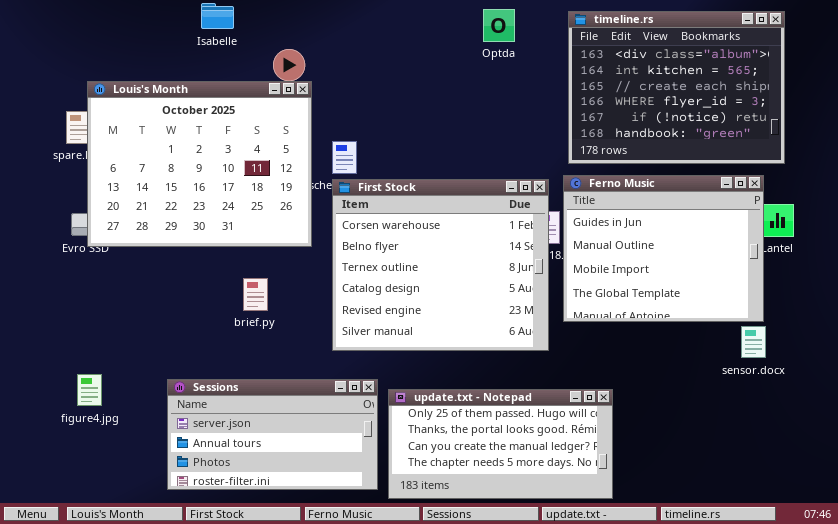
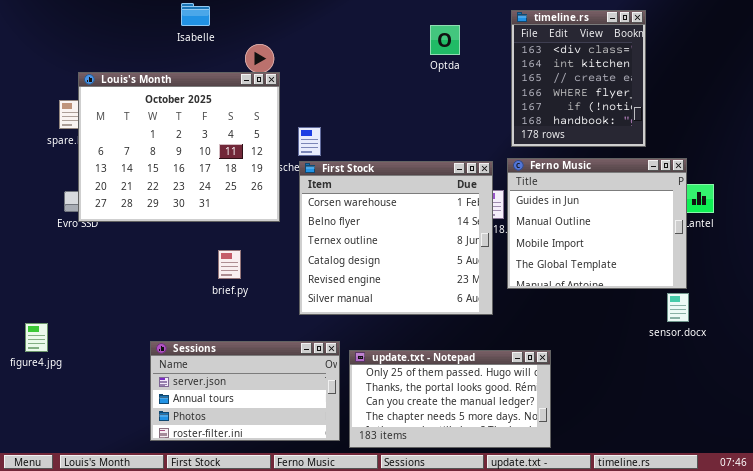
Optda: [483,9,515,42] -> [430,25,460,55], moved
timeline.rs: [568,11,785,164] -> [511,10,646,147], resized
figure4.jpg: [77,374,102,406] -> [25,323,48,352], moved

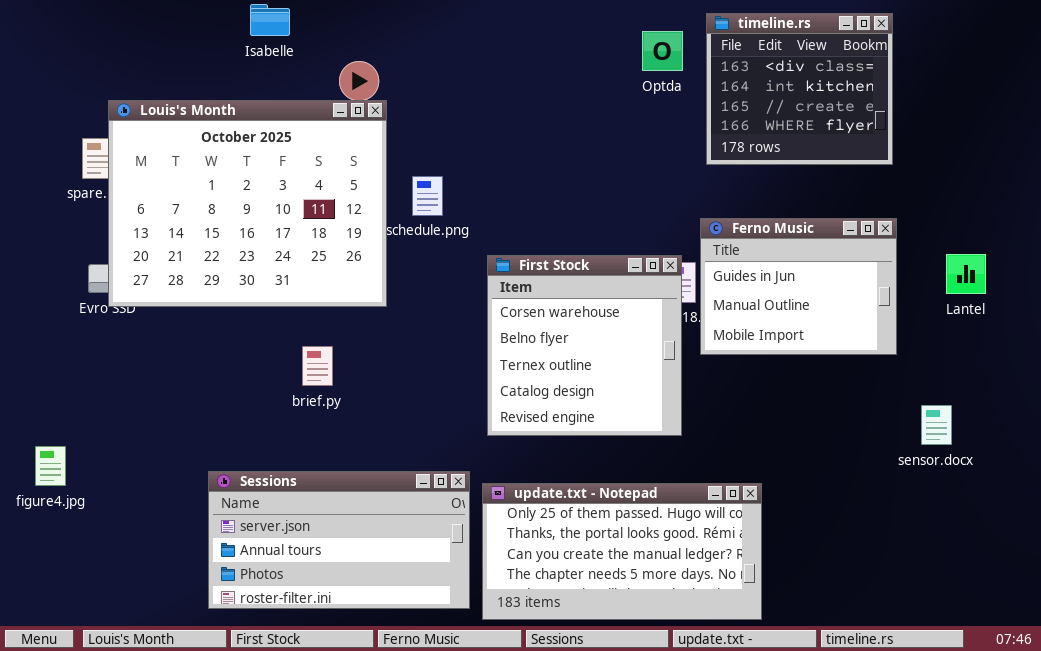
timeline.rs: [511,10,646,147] -> [706,13,893,165], resized
Optda: [430,25,460,55] -> [642,31,683,71], moved
Ferno Music: [507,158,687,289] -> [700,218,897,355], resized
First Stock: [299,161,493,315] -> [487,255,682,436], resized

